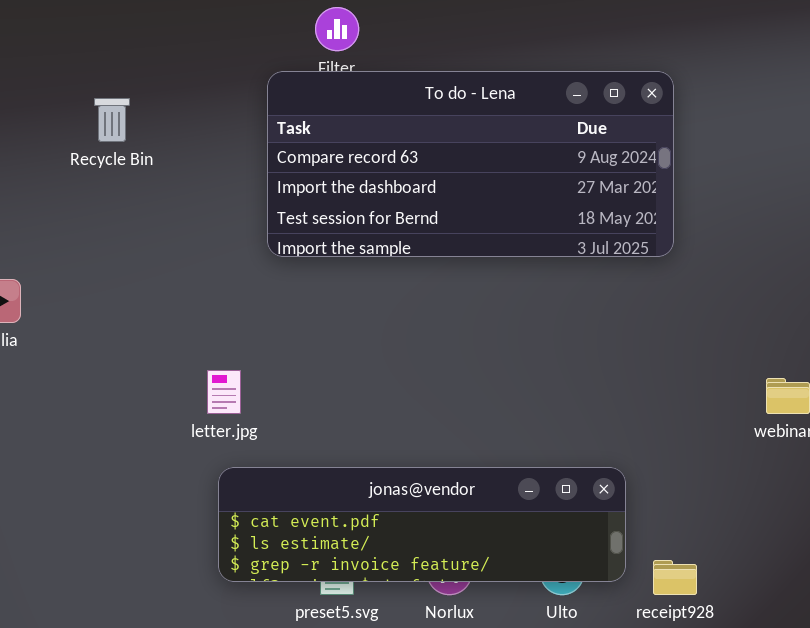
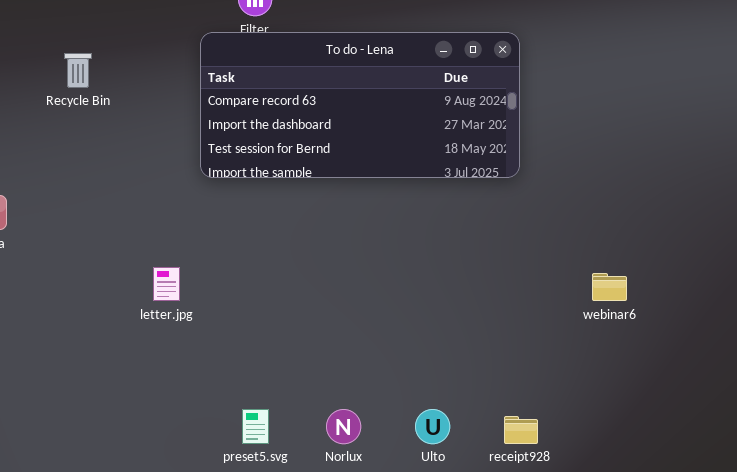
jonas@vendor: [218,467,626,582] -> none, closed

